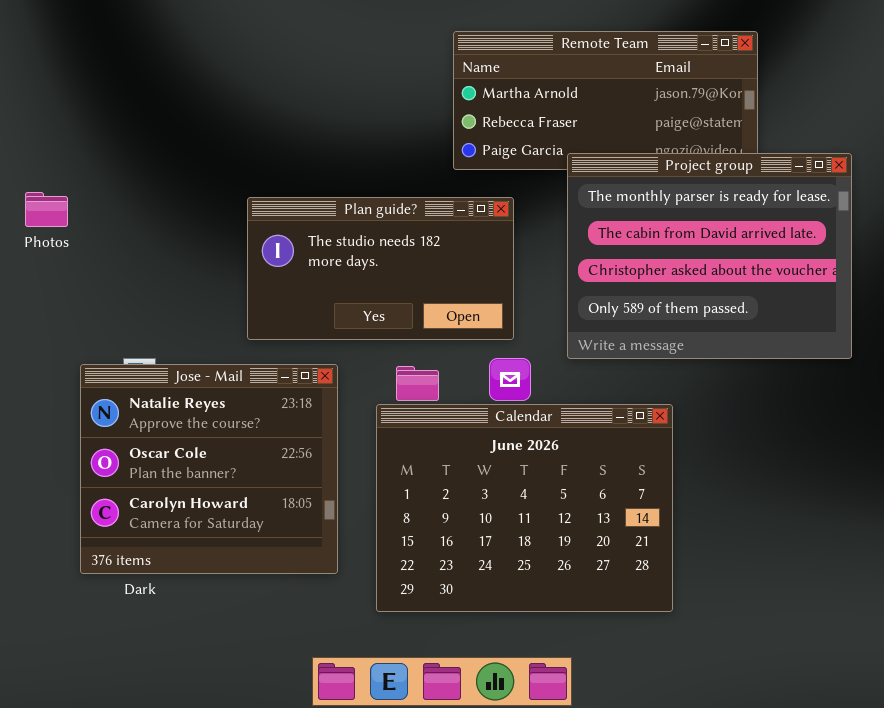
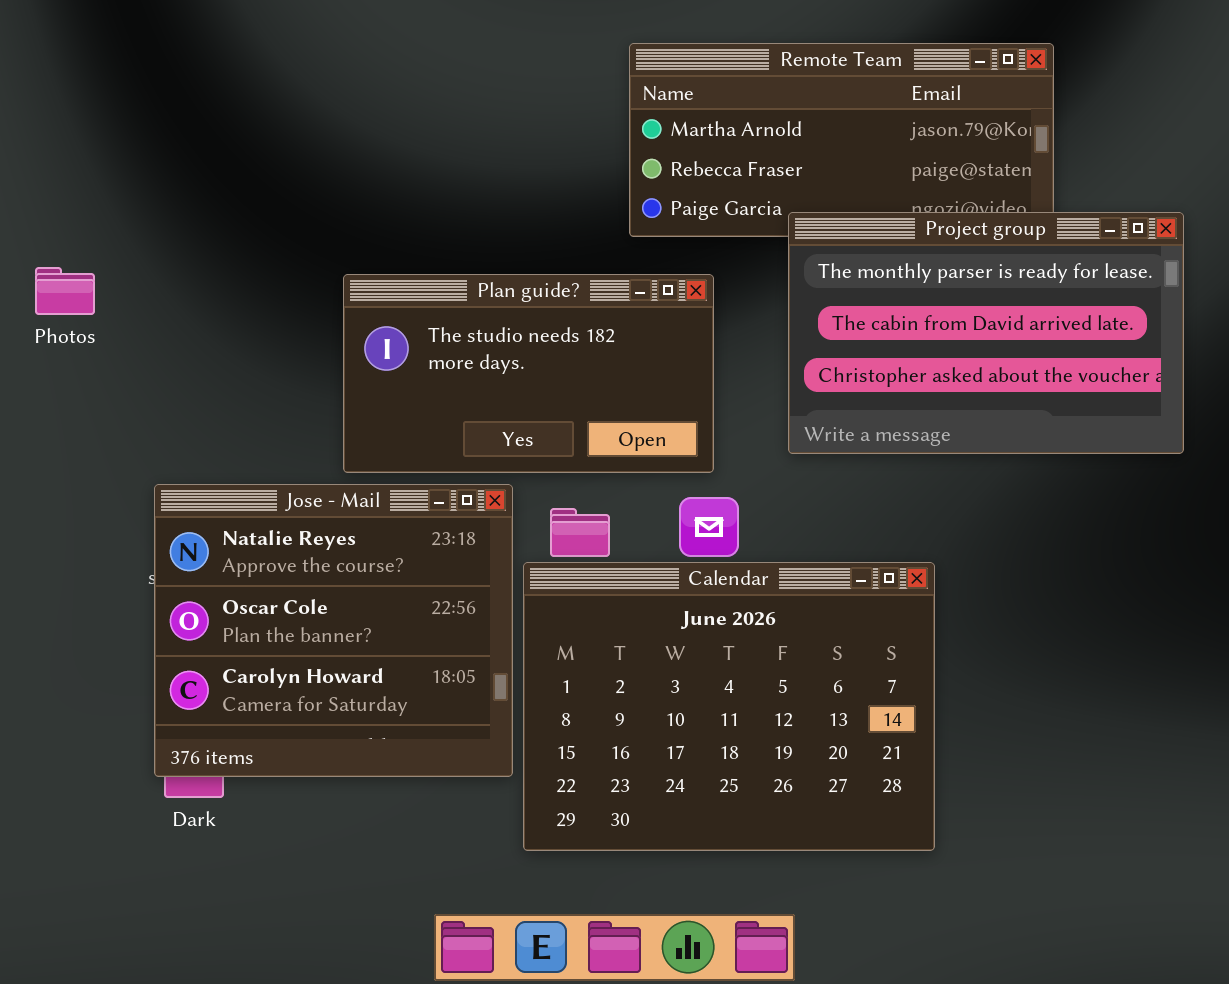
Project group: [567,153,852,359] -> [788,212,1184,454], resized
Jose - Mail: [80,364,338,574] -> [154,484,513,777], moved

